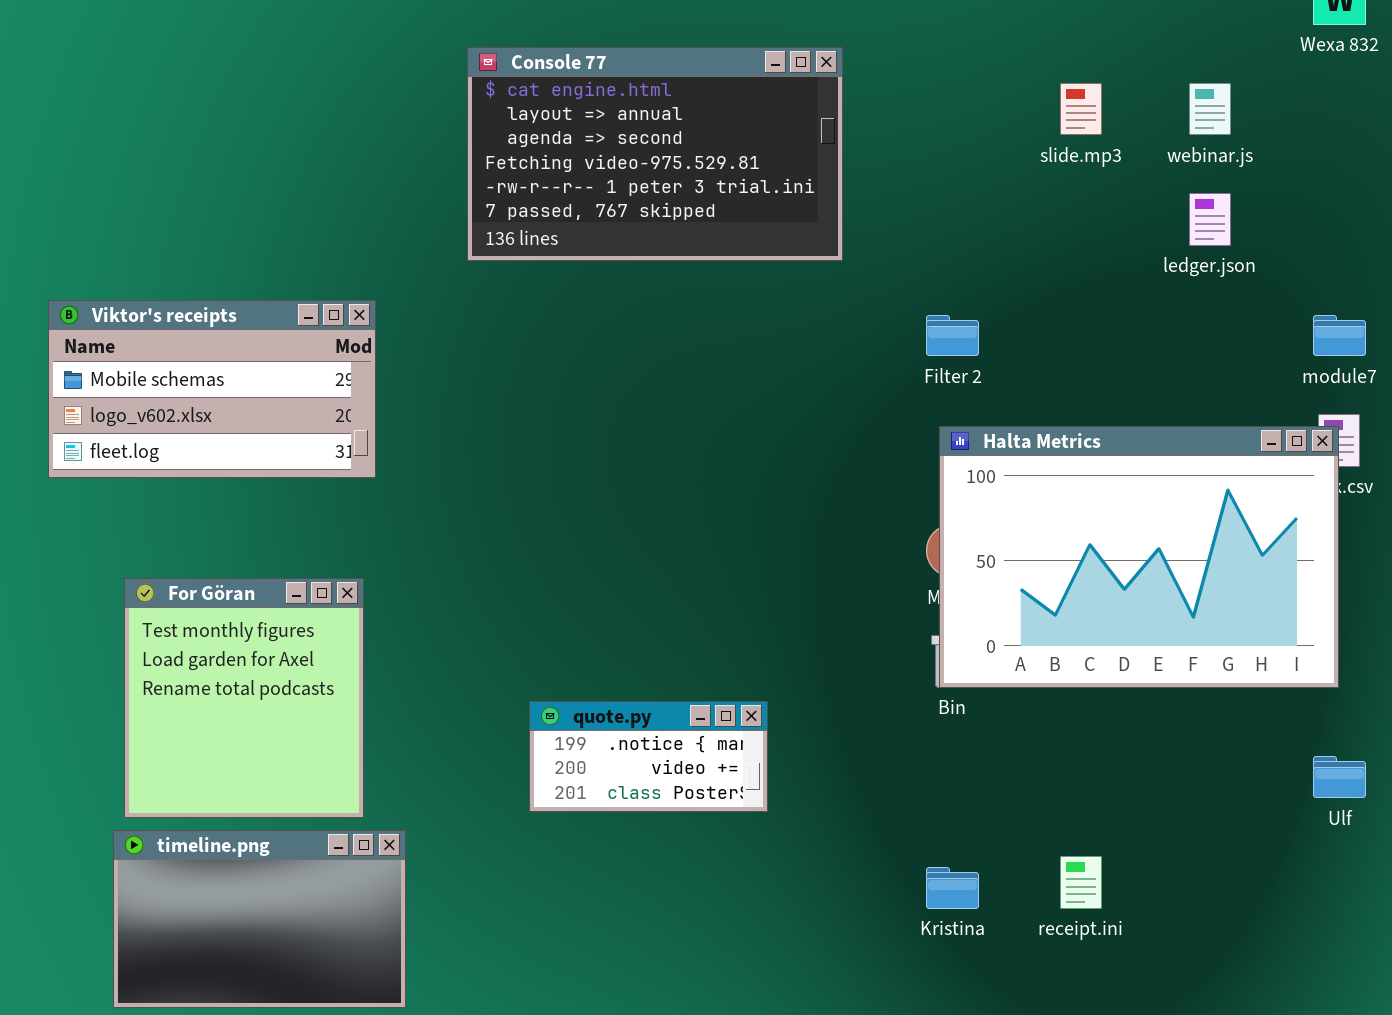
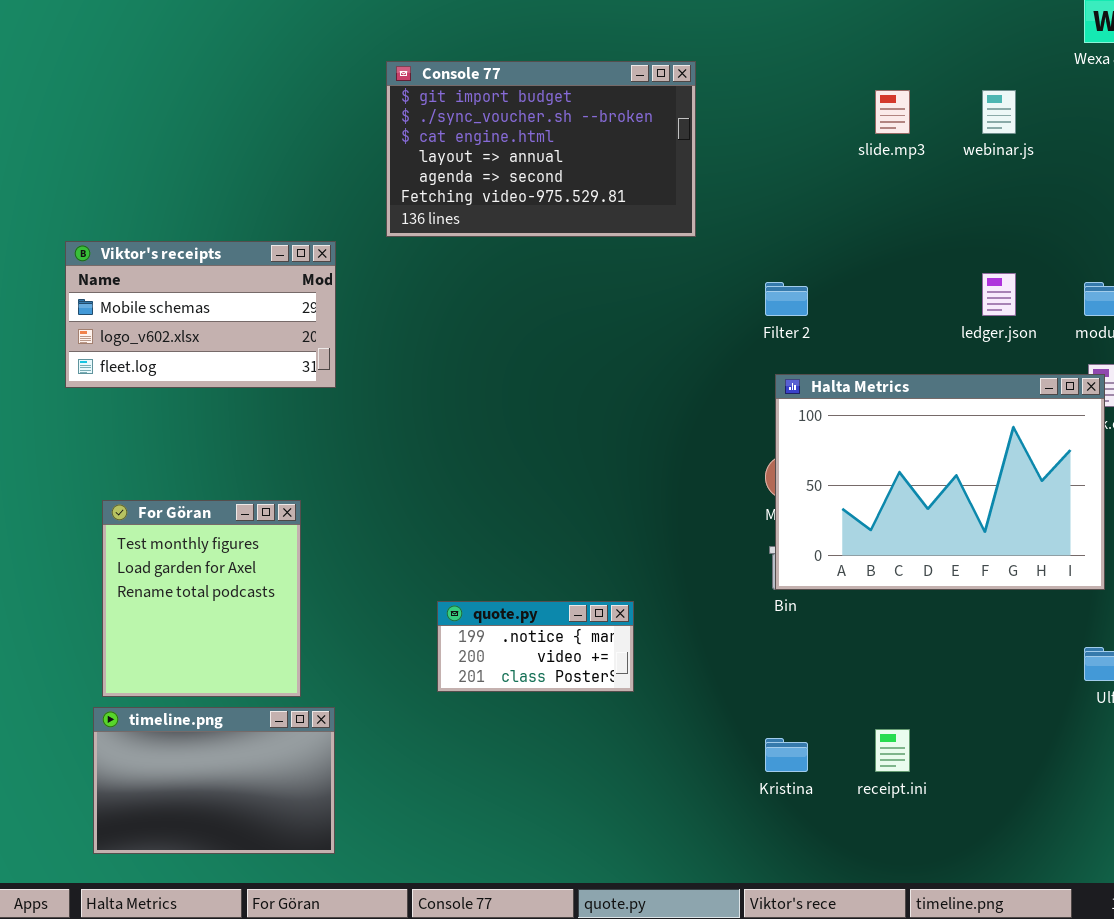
Console 77: [467,47,843,261] -> [386,61,696,237], scrolled up 2 rows
ledger.json: [1189,193,1231,246] -> [982,273,1016,316], moved
Viktor's receipts: [48,300,376,478] -> [65,241,336,388], moved

